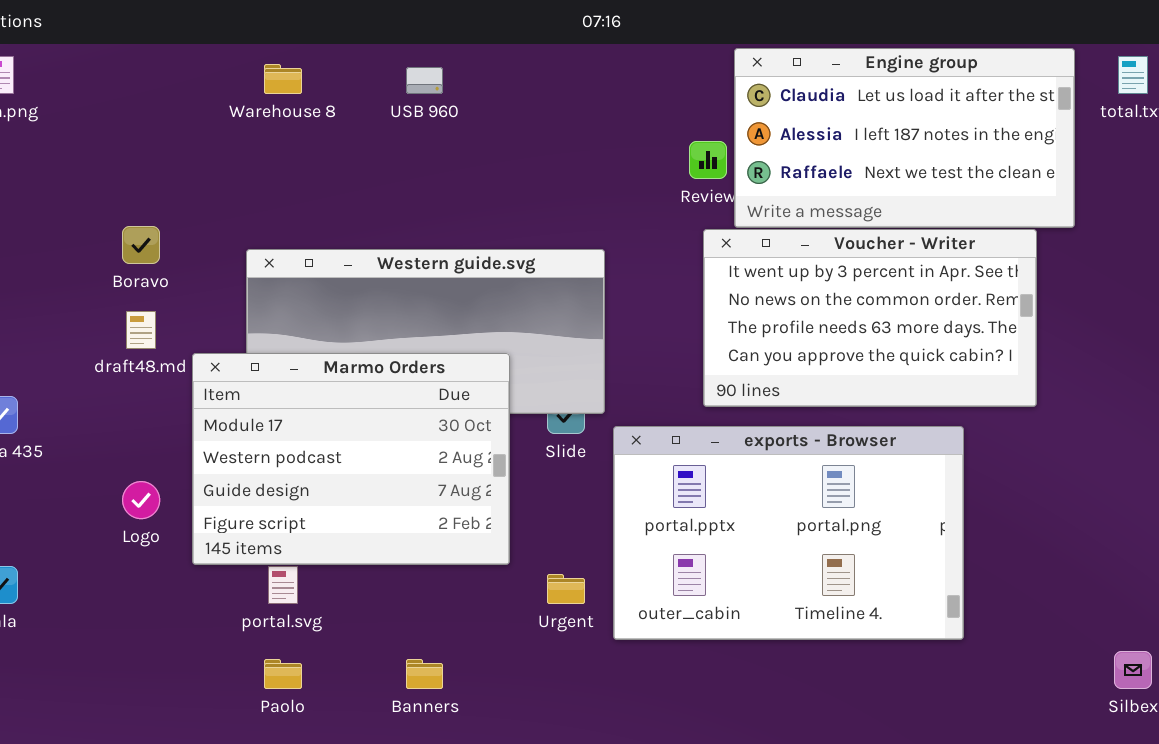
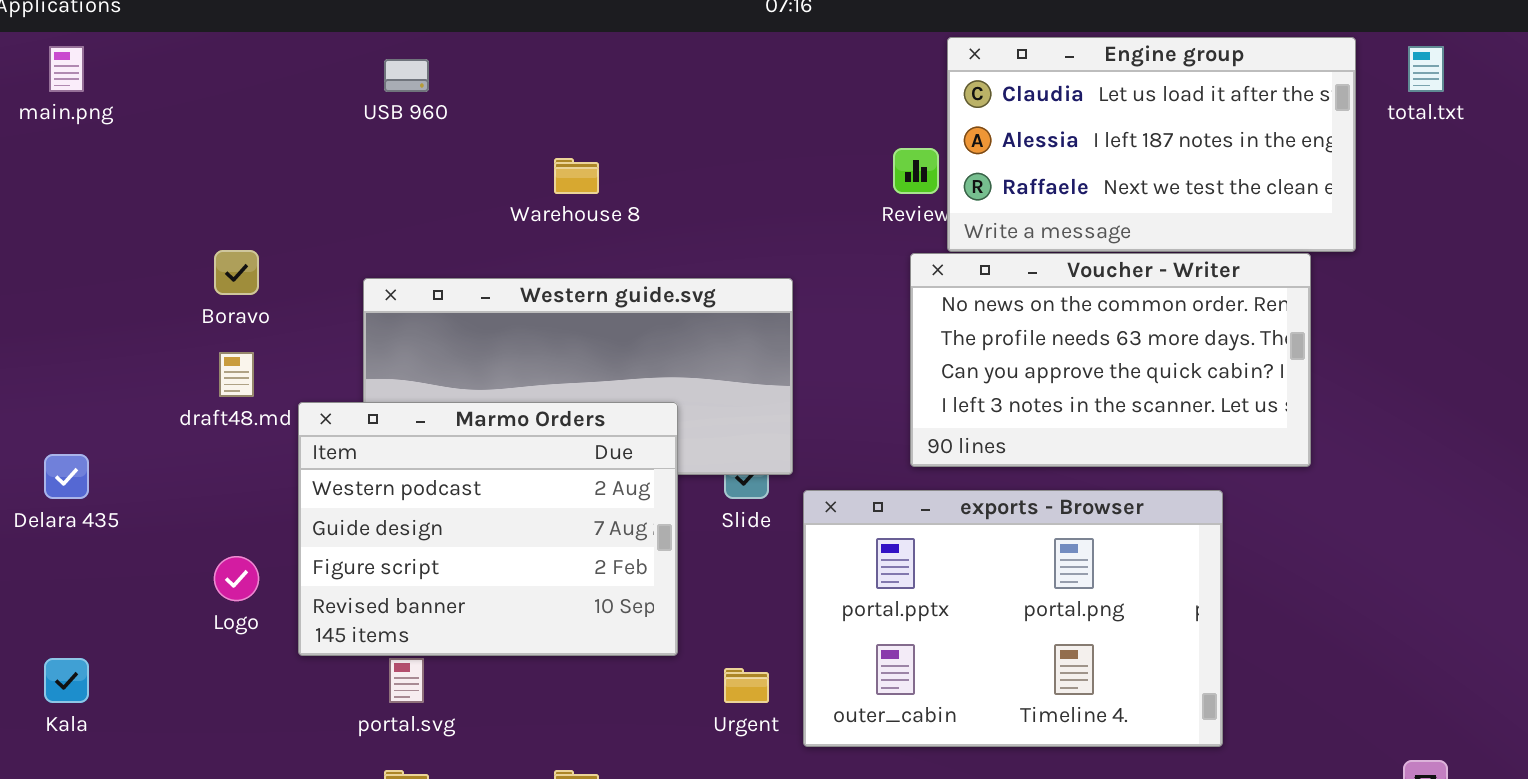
Warehouse 8: [264,64,302,94] -> [554,158,599,194], moved
USB 960: [406,67,443,94] -> [384,59,429,92], moved
Voucher - Writer: [703,229,1037,407] -> [910,253,1311,467], scrolled down 1 row
Marmo Orders: [192,353,510,565] -> [298,402,678,656], scrolled down 1 row

